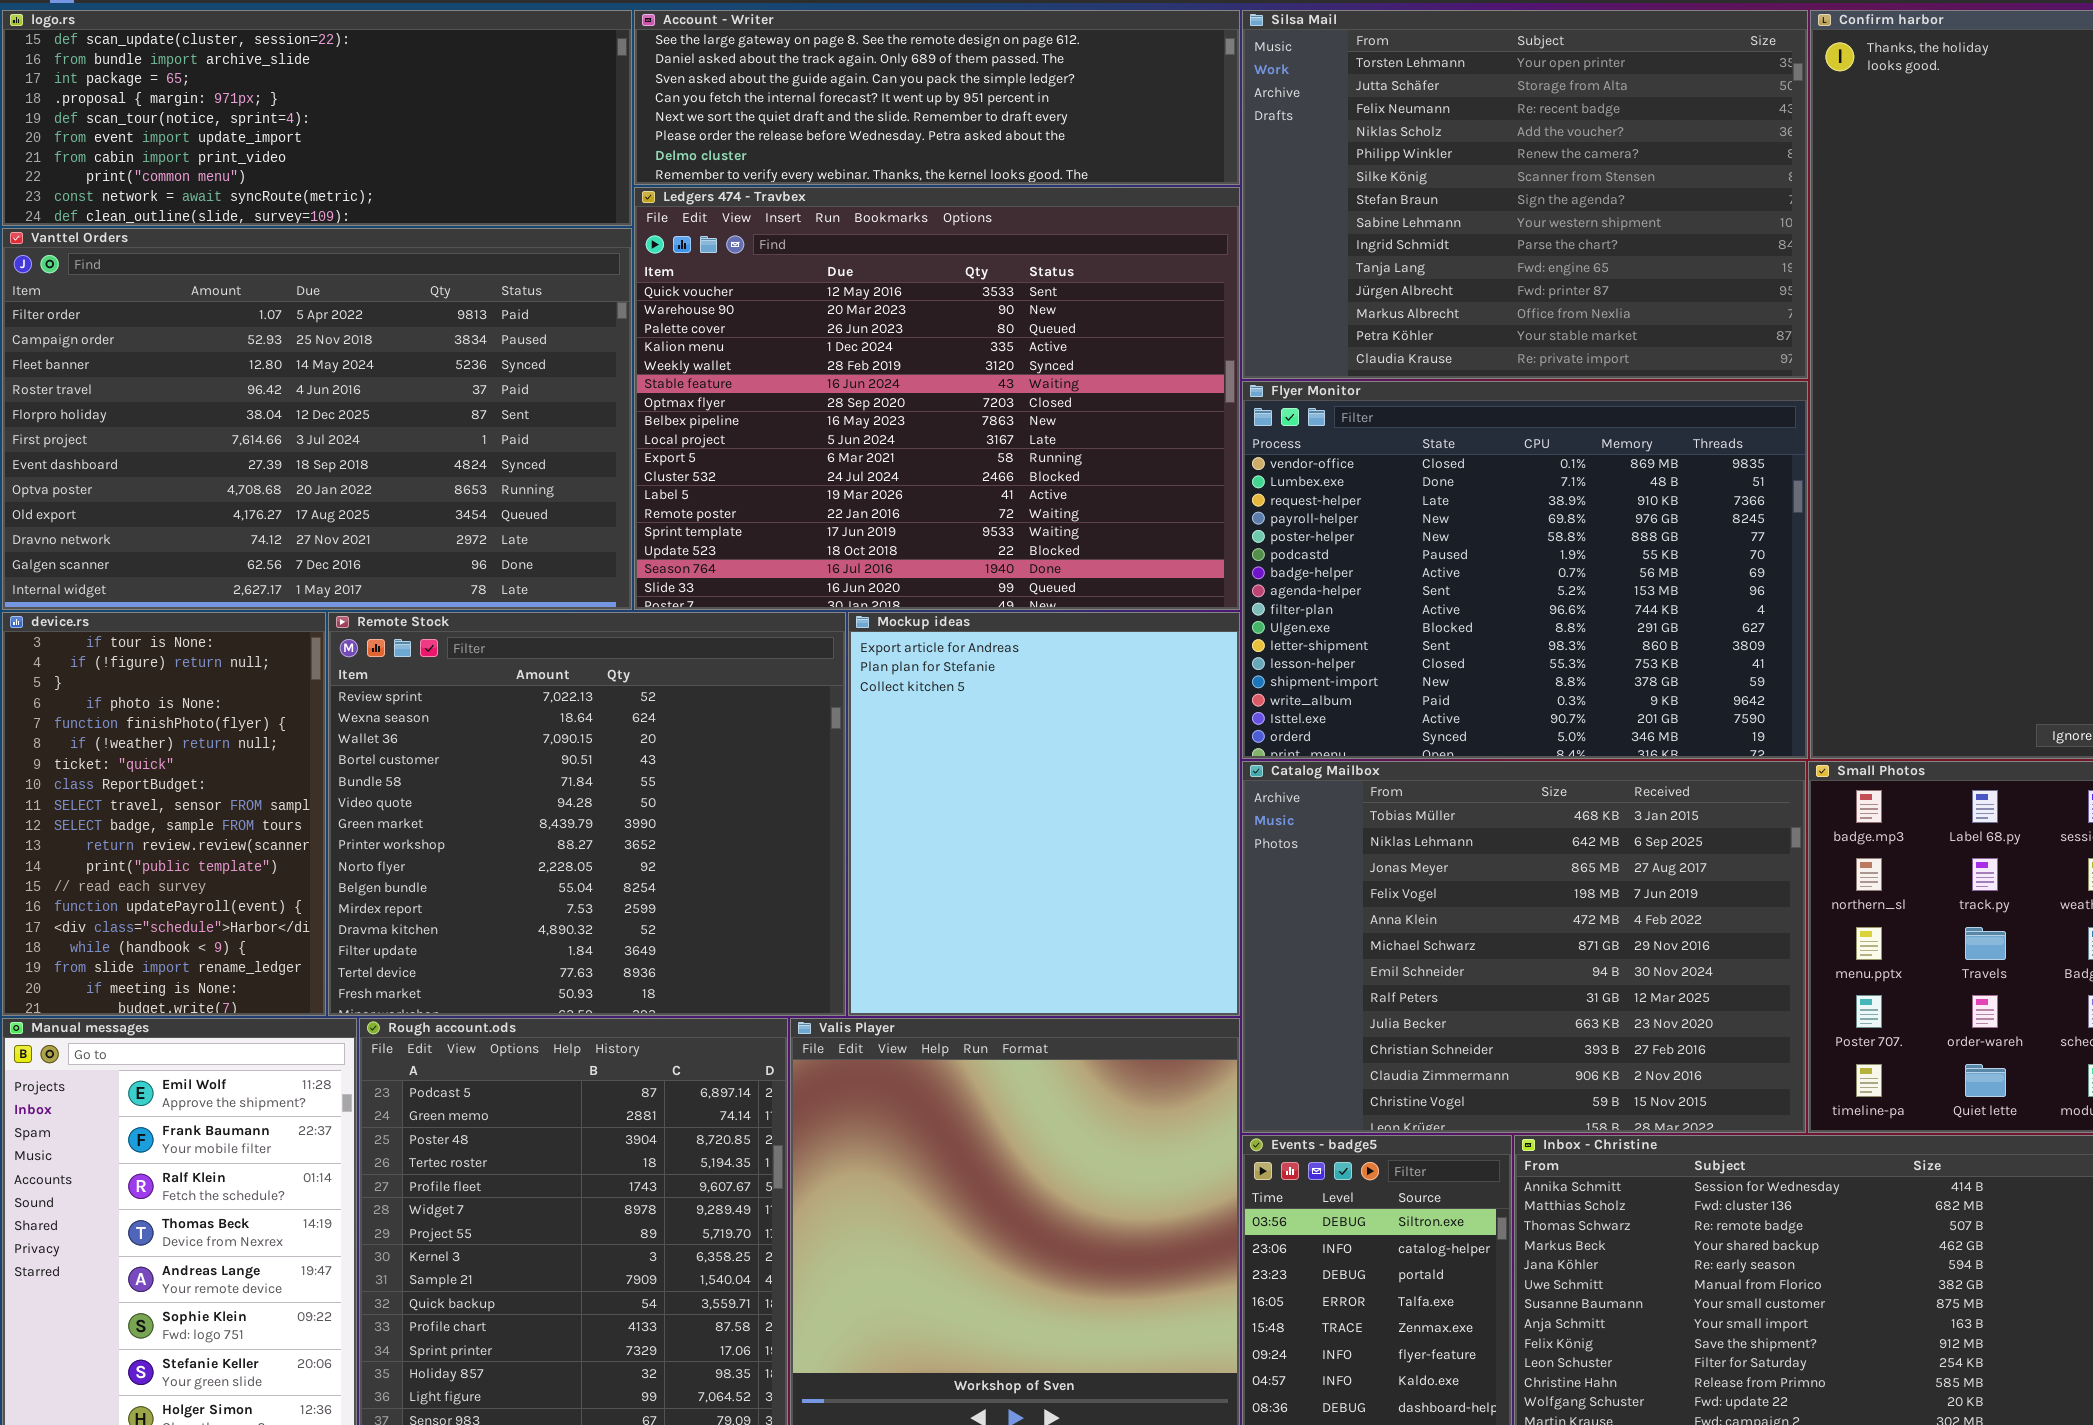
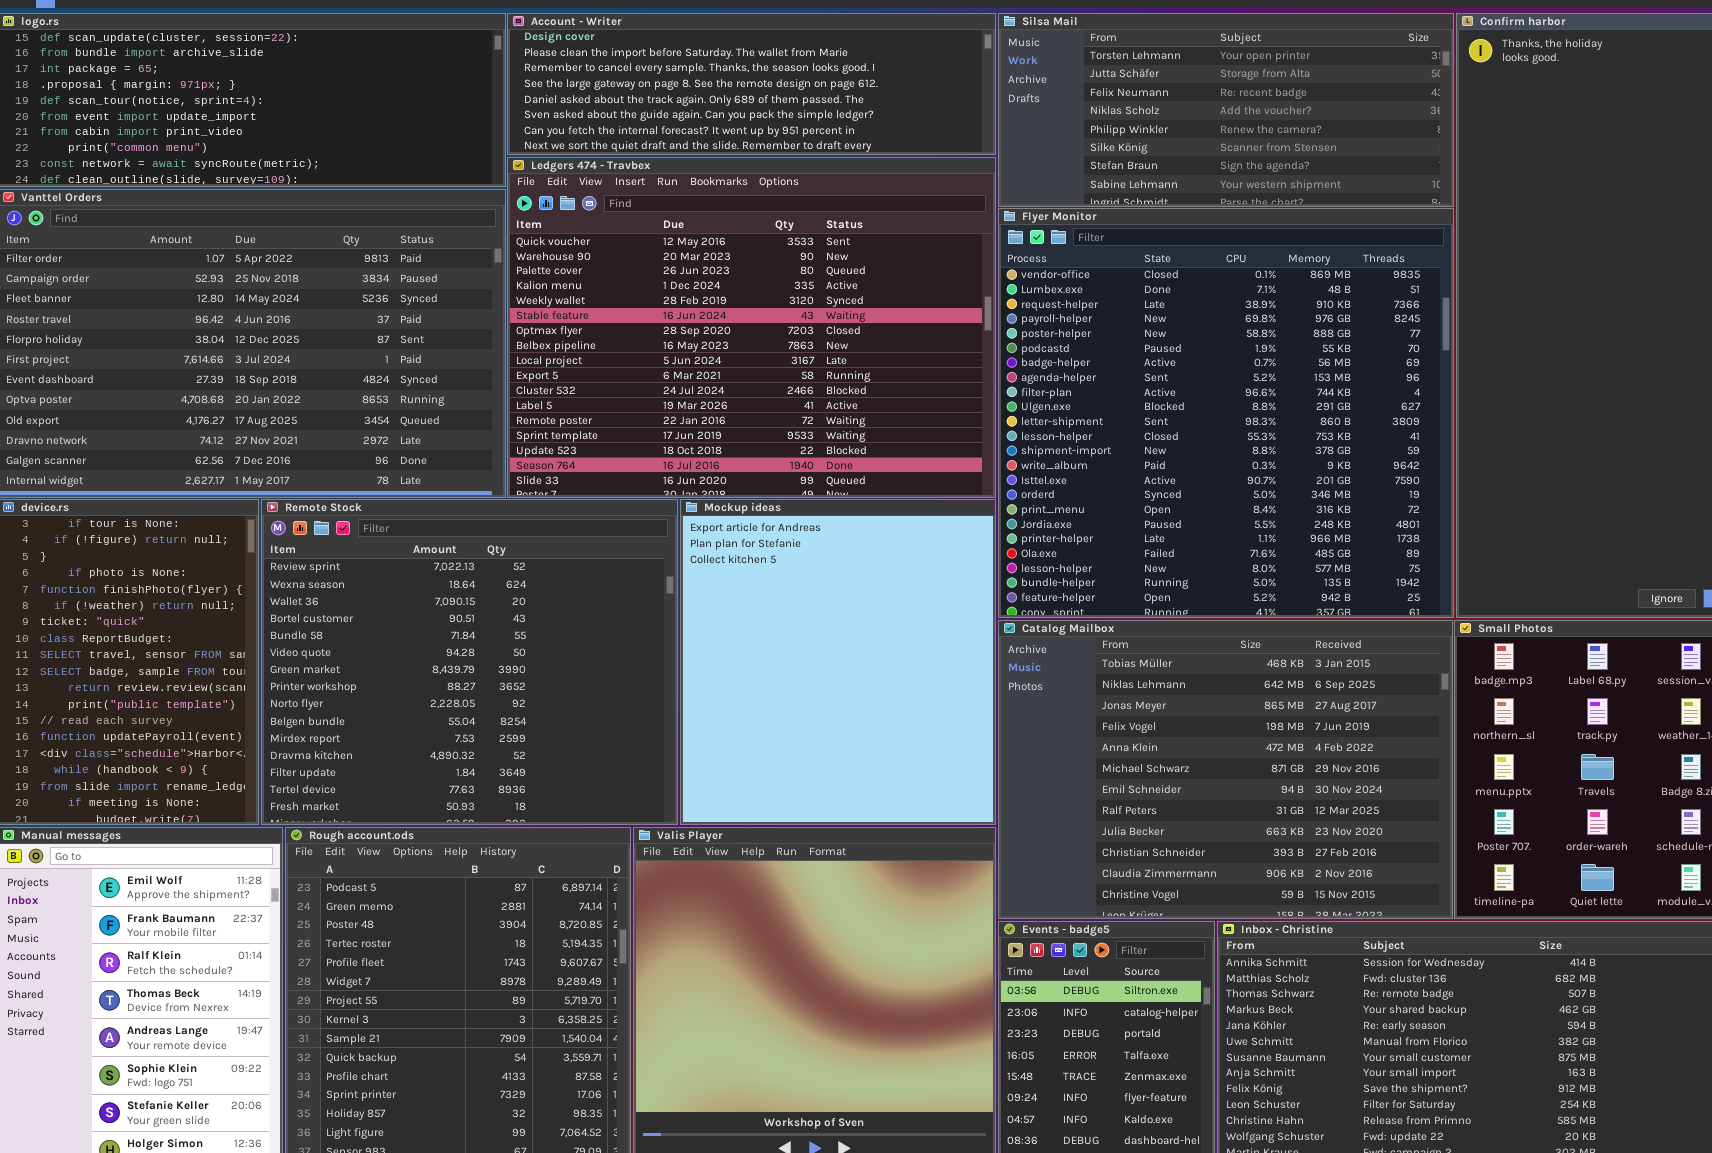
Account - Writer: [634,10,1240,185] -> [507,13,996,155], scrolled up 3 rows
Silsa Mail: [1242,10,1808,379] -> [998,13,1454,207], resized
Flyer Monitor: [1242,381,1808,759] -> [998,208,1454,618], resized

